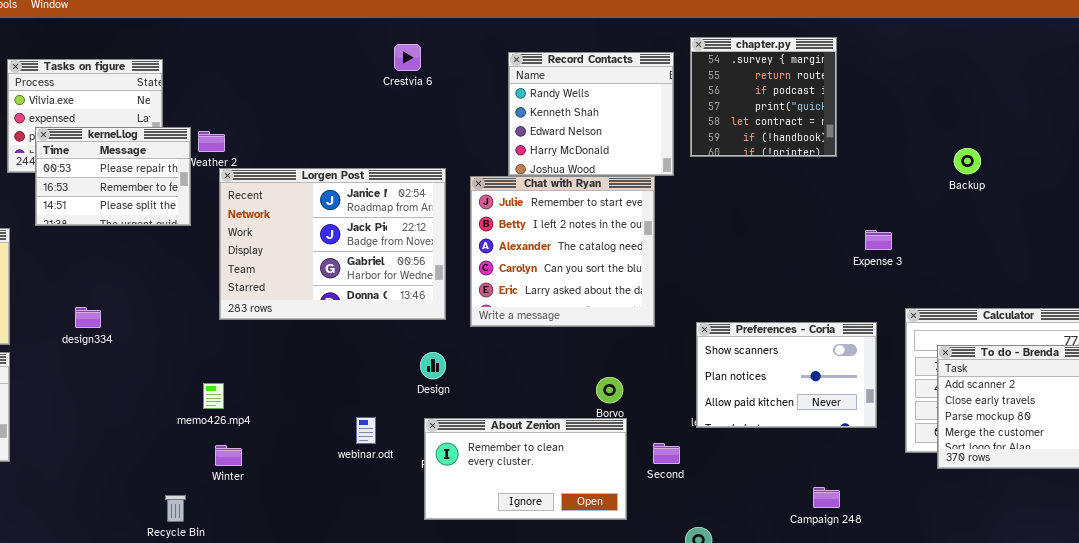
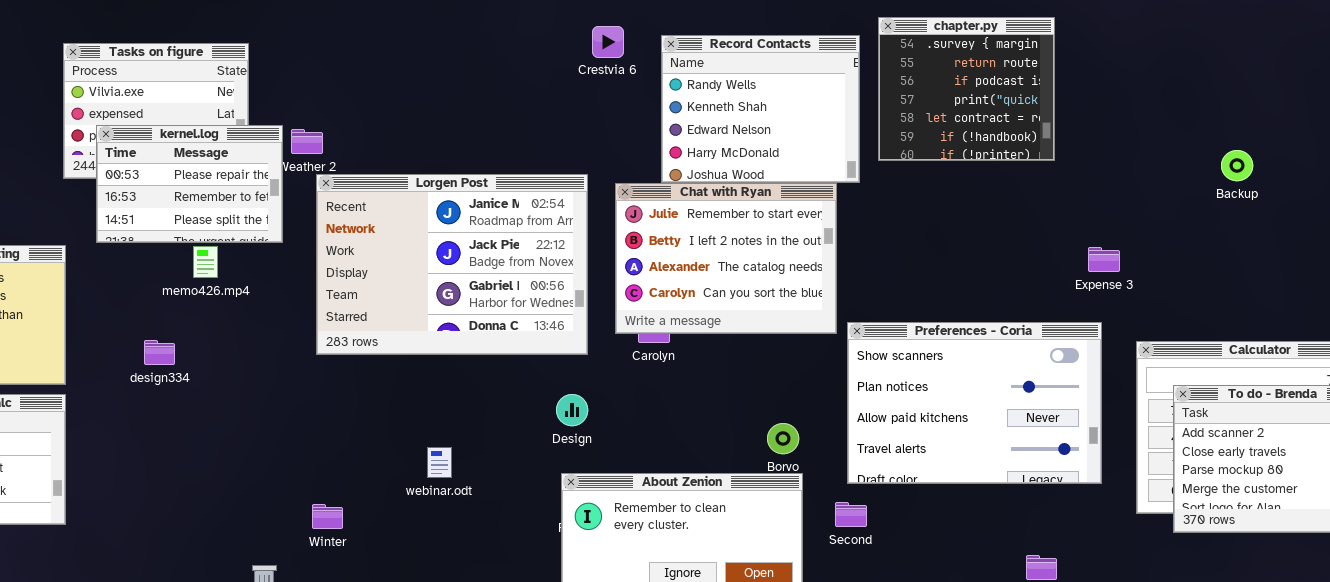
Crestvia 6: [394,44,421,71] -> [592,26,624,58], moved
Backup: [954,148,981,174] -> [1221,150,1253,181], moved
Chat with Ryan: [470,176,655,327] -> [615,183,837,334], resized
Preferences - Coria: [696,322,877,428] -> [847,322,1102,484], resized
memo426.mp4: [203,383,224,409] -> [193,246,218,278], moved
webinar.odt: [356,417,376,444] -> [427,447,452,478], moved

